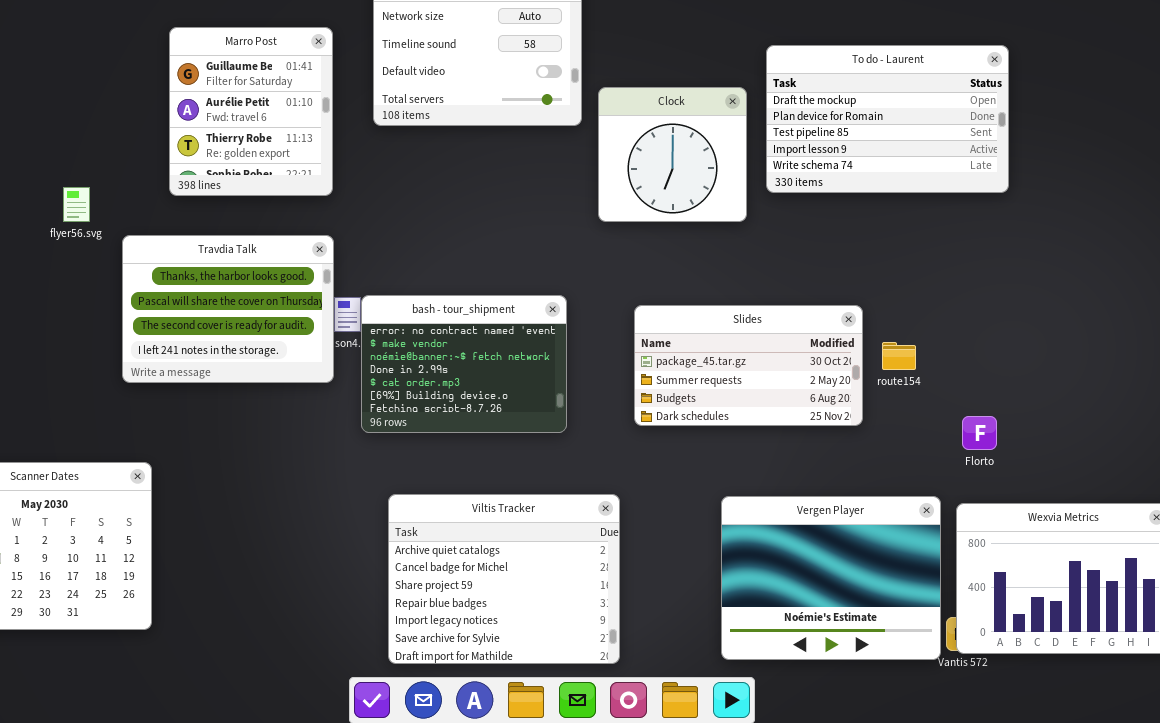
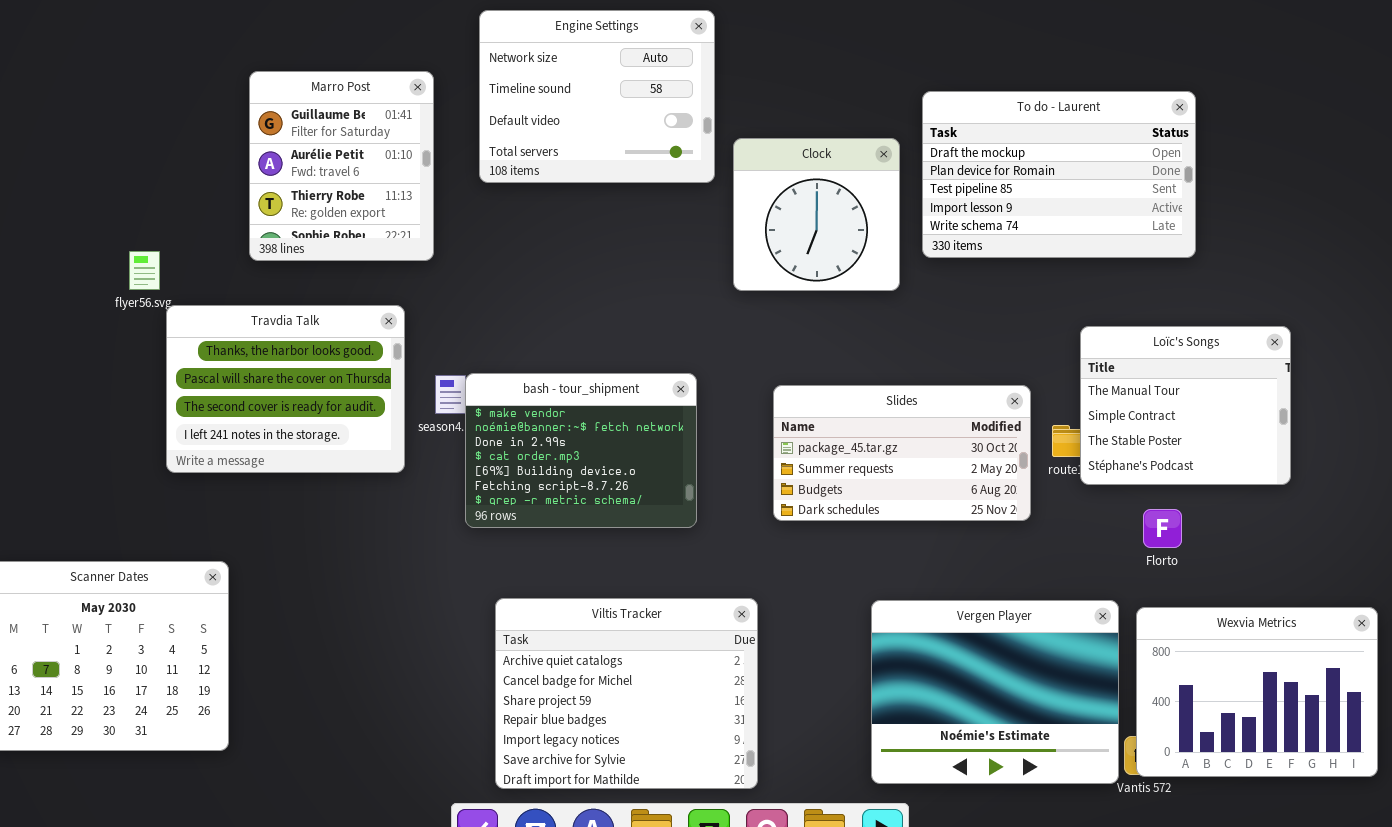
Travdia Talk: [122,235,334,383] -> [166,305,405,473], moved
Loïc's Songs: none -> [1080,326,1291,485], opened
bash - tour_shipment: [361,295,567,433] -> [465,373,697,528], scrolled down 1 row

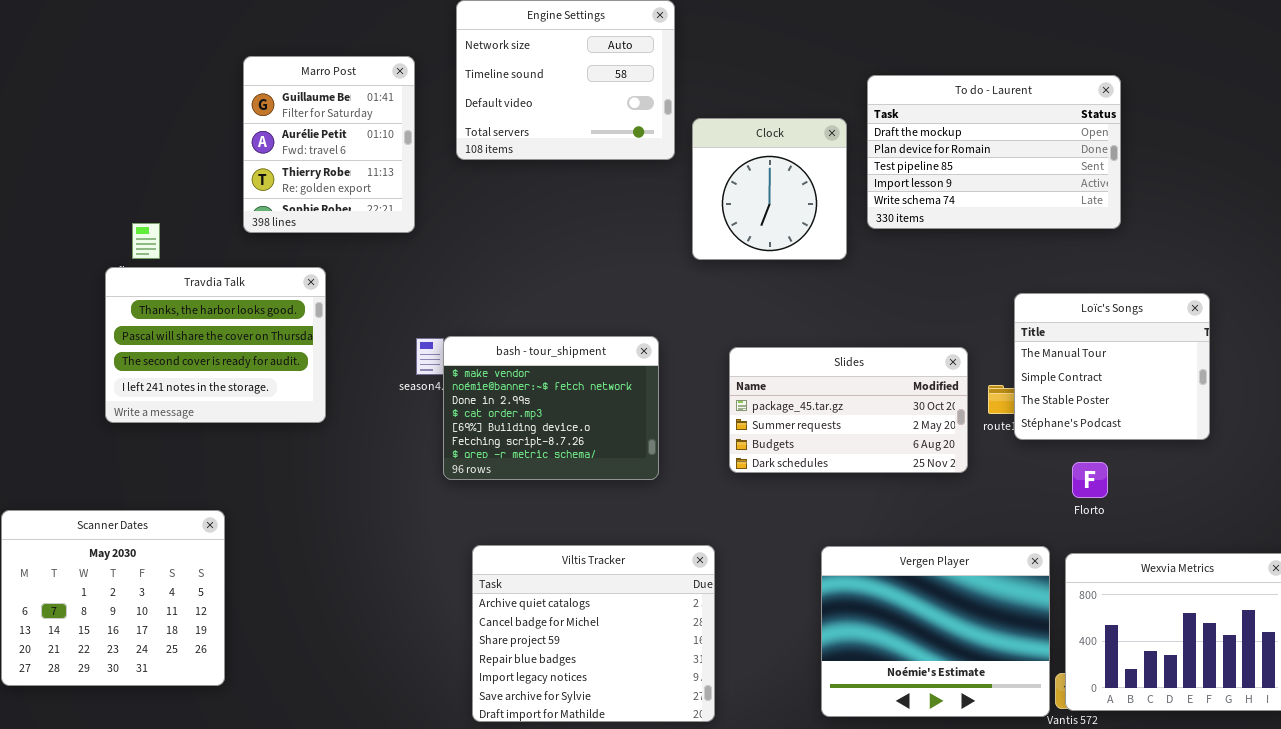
Travdia Talk: [166,305,405,473] -> [105,267,326,423], moved

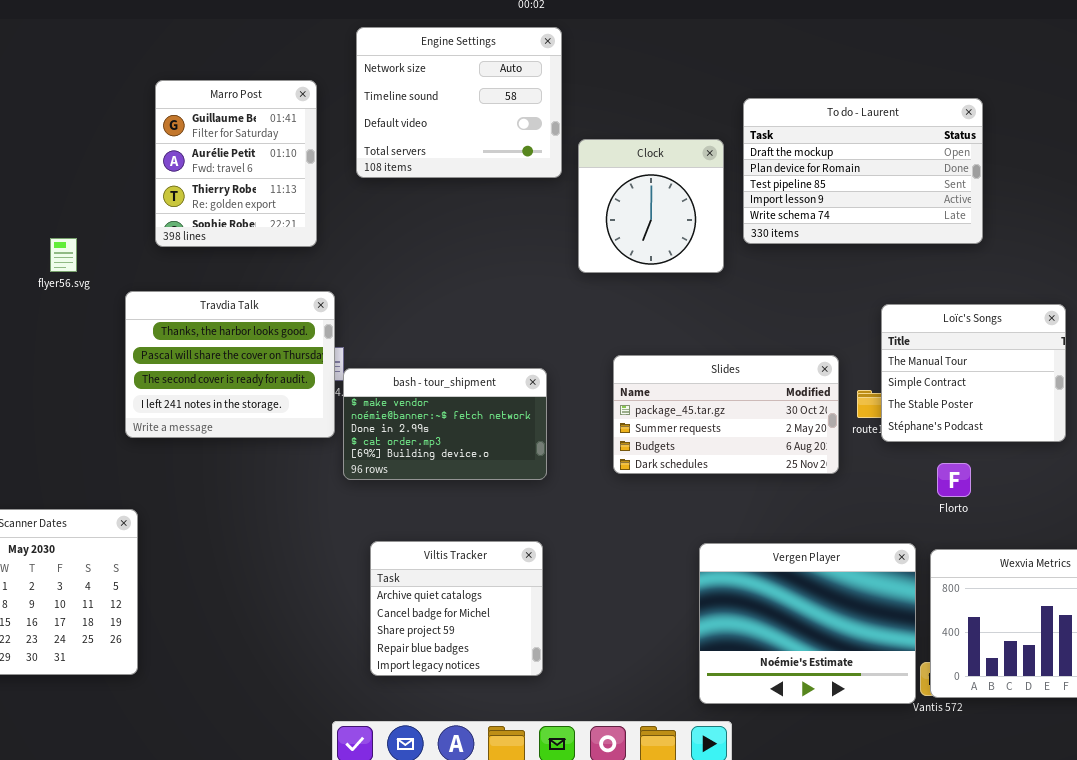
Travdia Talk: [105,267,326,423] -> [125,291,335,438], moved
bash - tour_shipment: [443,336,659,480] -> [343,368,547,480], resized
Viltis Tracker: [472,545,715,722] -> [370,541,543,676], resized

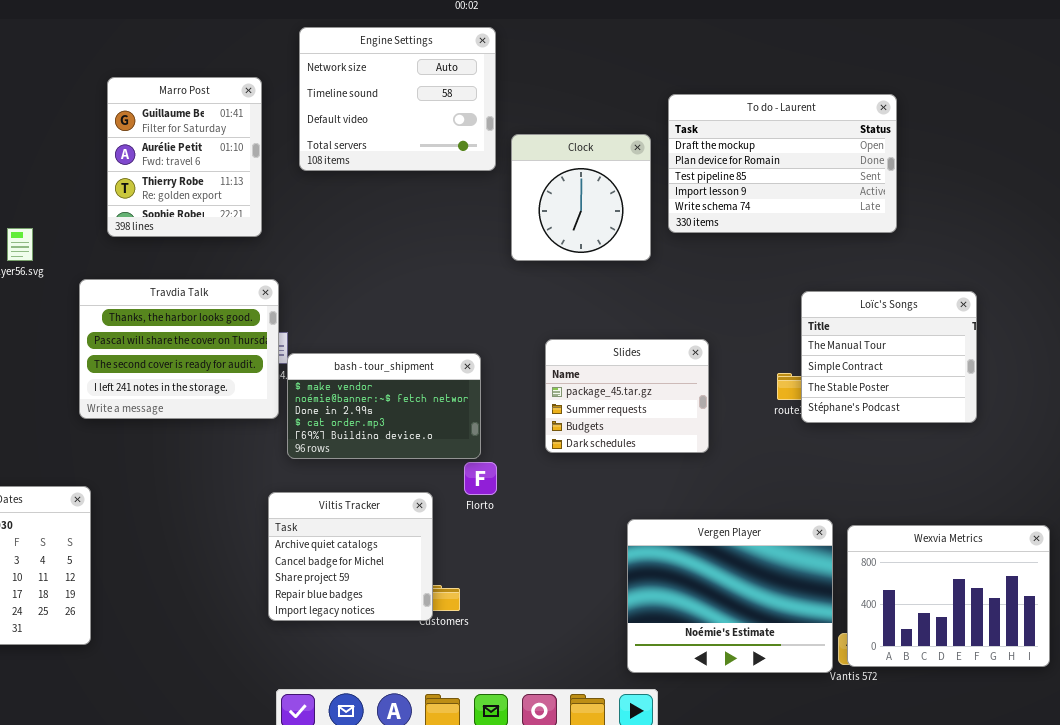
Slides: [613,355,839,474] -> [545,339,709,453], resized
Florto: [937,463,971,497] -> [464,462,497,495], moved
Viltis Tracker: [370,541,543,676] -> [268,492,433,621], moved

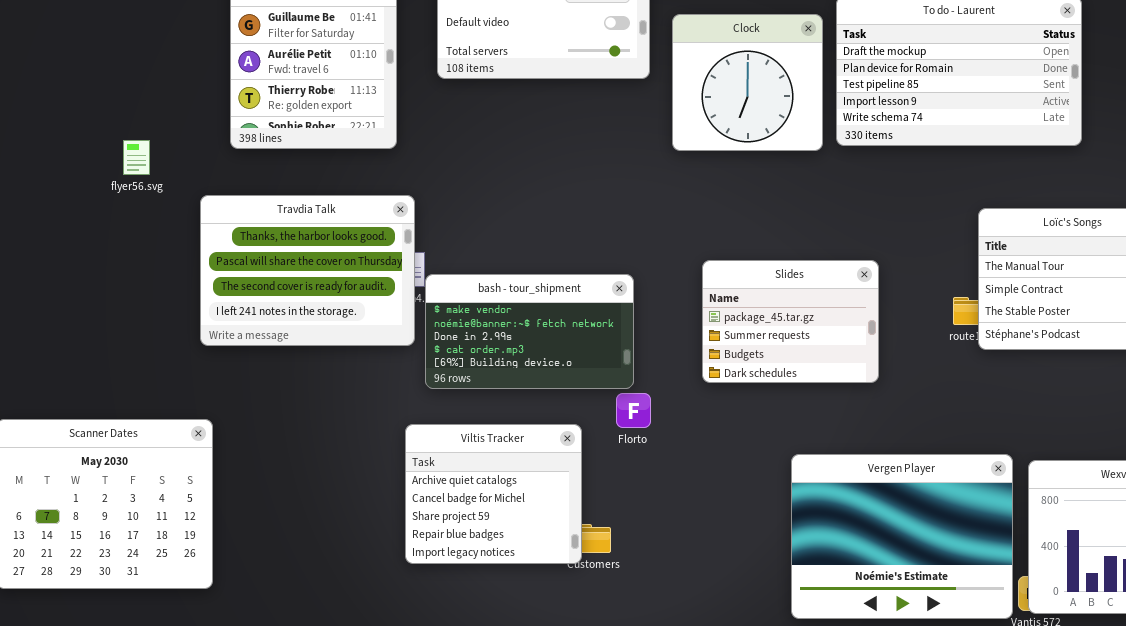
Clock: [511,134,651,261] -> [672,14,823,151], moved

